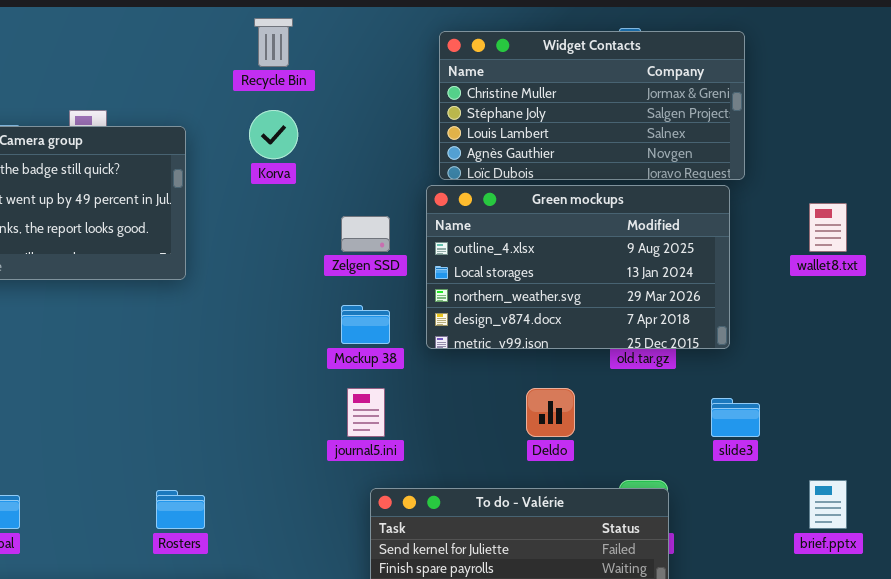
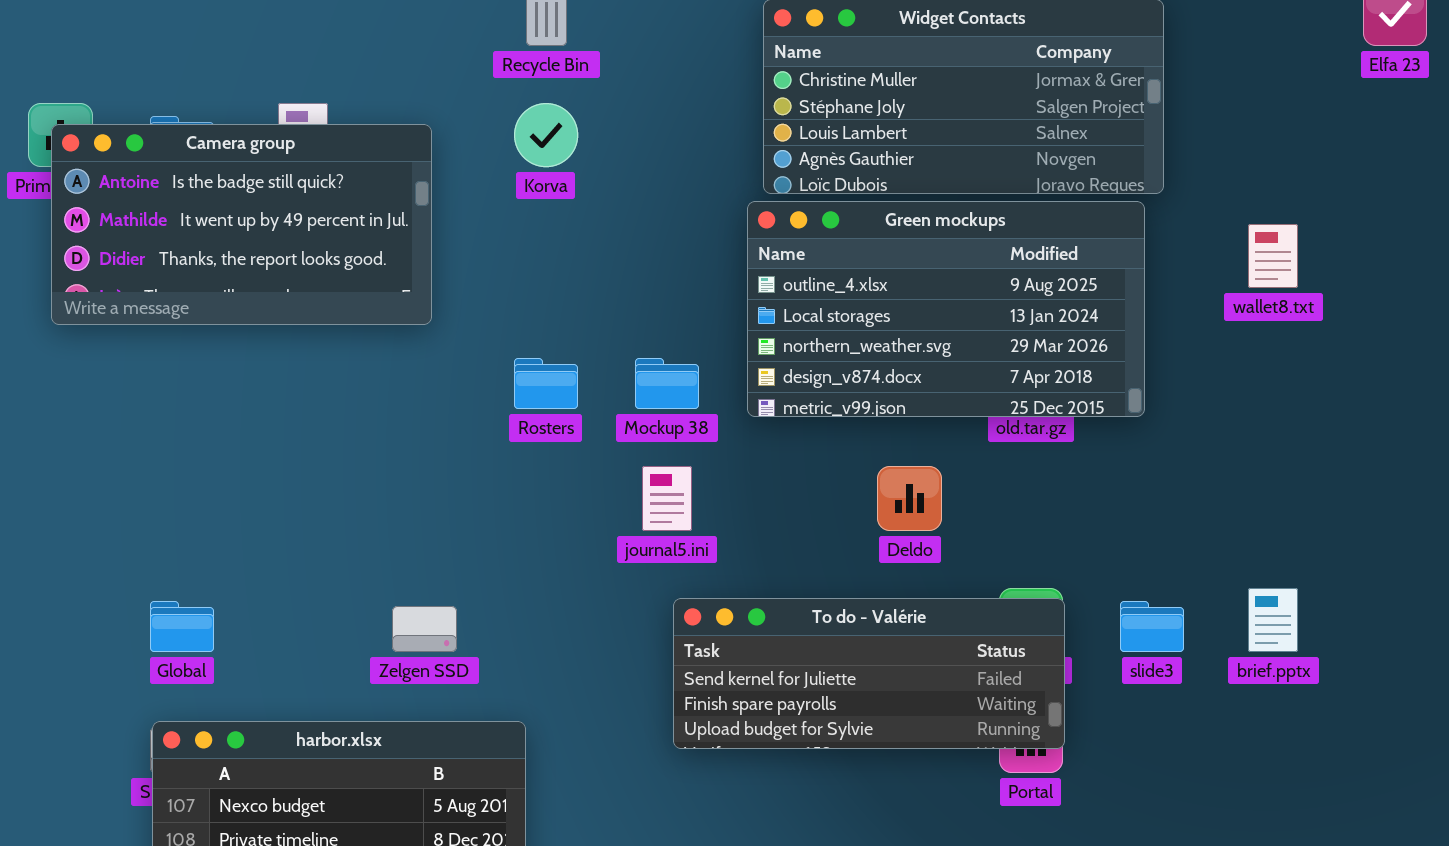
Zelgen SSD: [341,216,390,252] -> [392,606,457,652], moved
slide3: [711,398,760,437] -> [1120,601,1184,652], moved
Rosters: [156,490,205,529] -> [514,358,578,409], moved

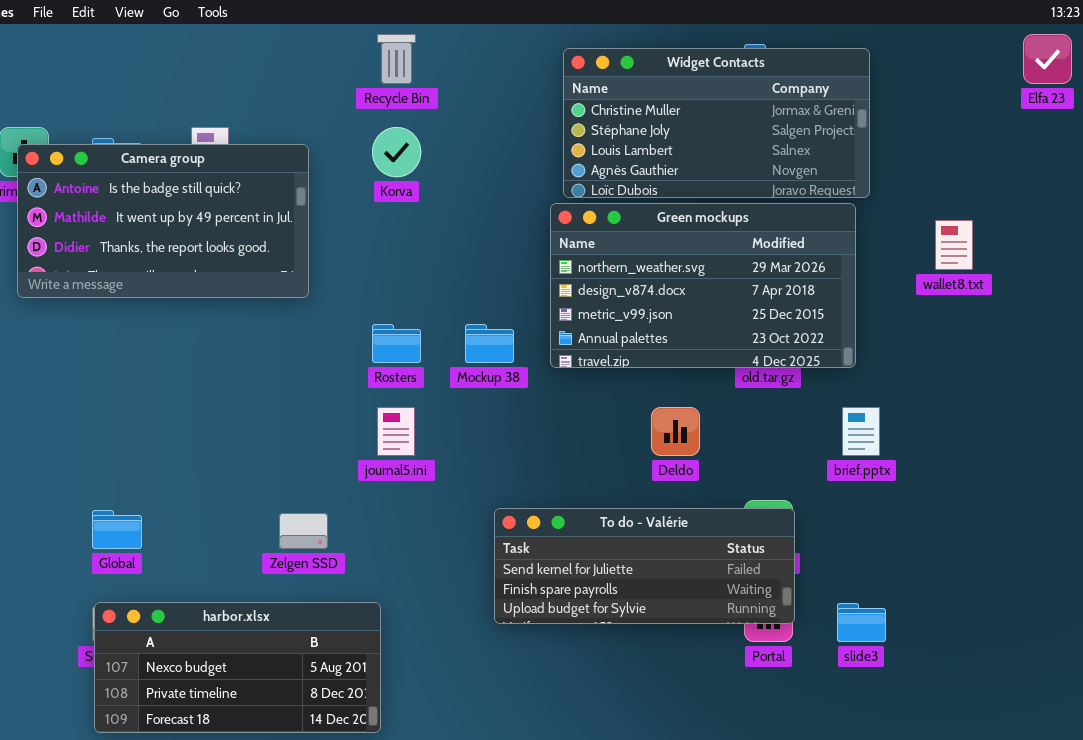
Green mockups: [747,201,1145,417] -> [550,203,856,368], scrolled down 2 rows
journal5.ini: [642,466,692,531] -> [377,407,415,456], moved
brief.pptx: [1248,588,1298,652] -> [842,407,880,456], moved
slide3: [1120,601,1184,652] -> [837,603,886,642], moved

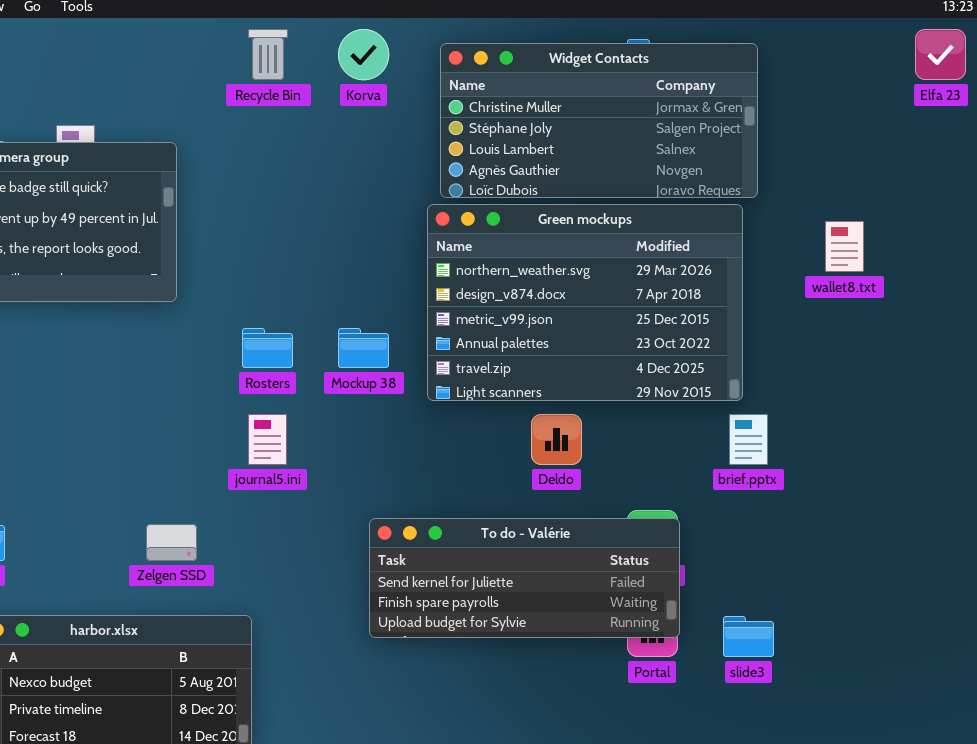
Korva: [372,127,421,177] -> [338,29,389,80], moved
Green mockups: [550,203,856,368] -> [427,204,743,401], resized

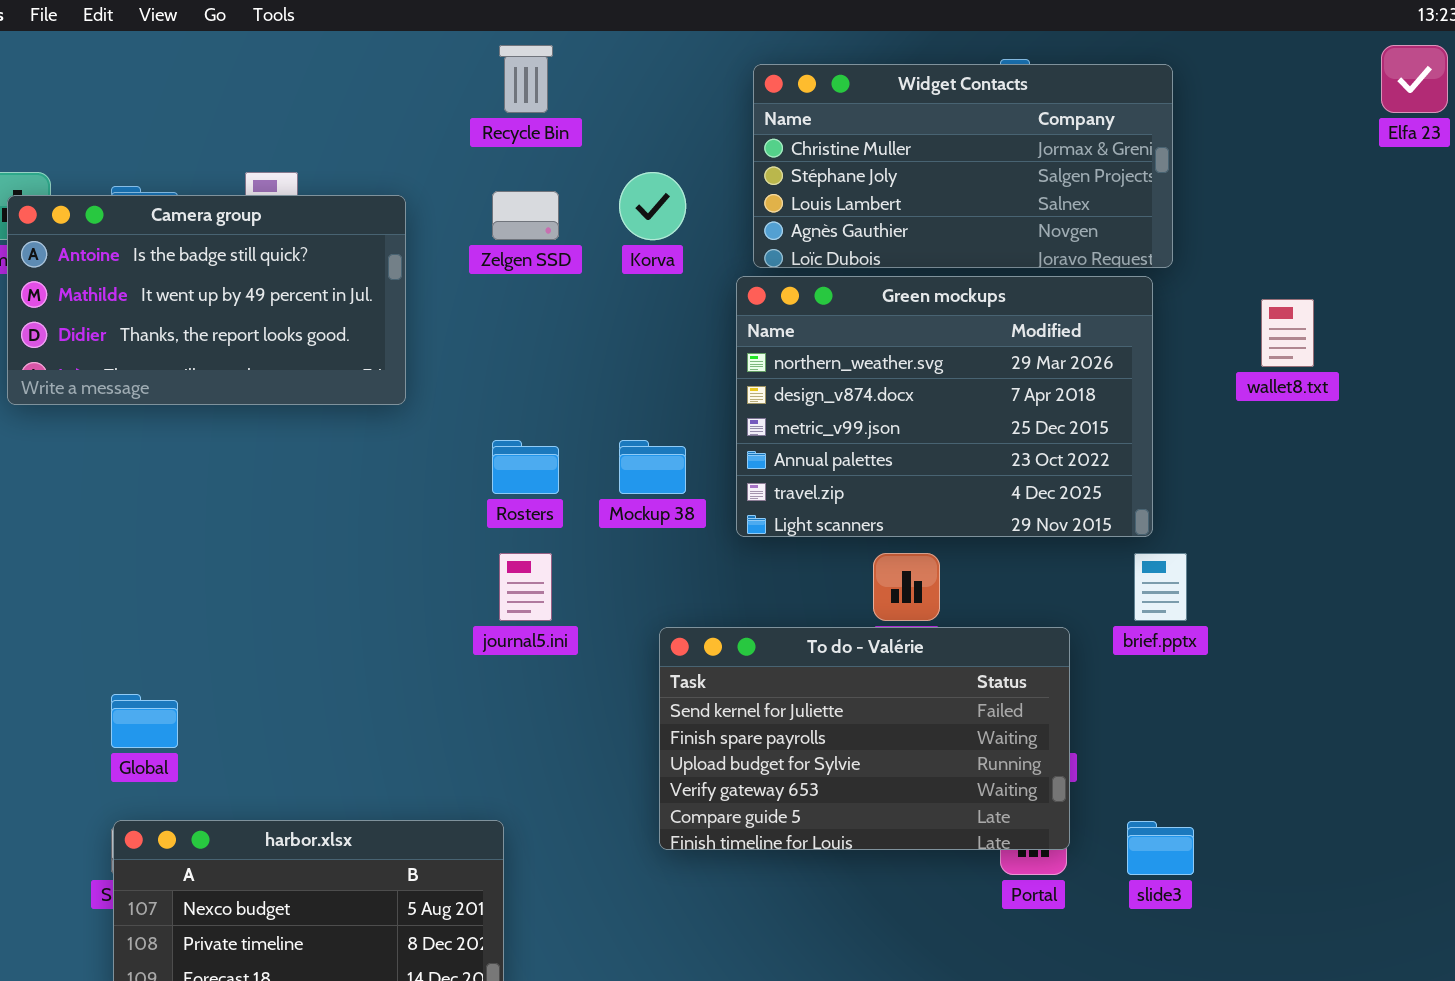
Korva: [338,29,389,80] -> [619,172,686,240], moved
To do - Valérie: [369,518,680,638] -> [659,627,1070,850], resized
Zelgen SSD: [146,524,197,561] -> [492,191,559,240], moved

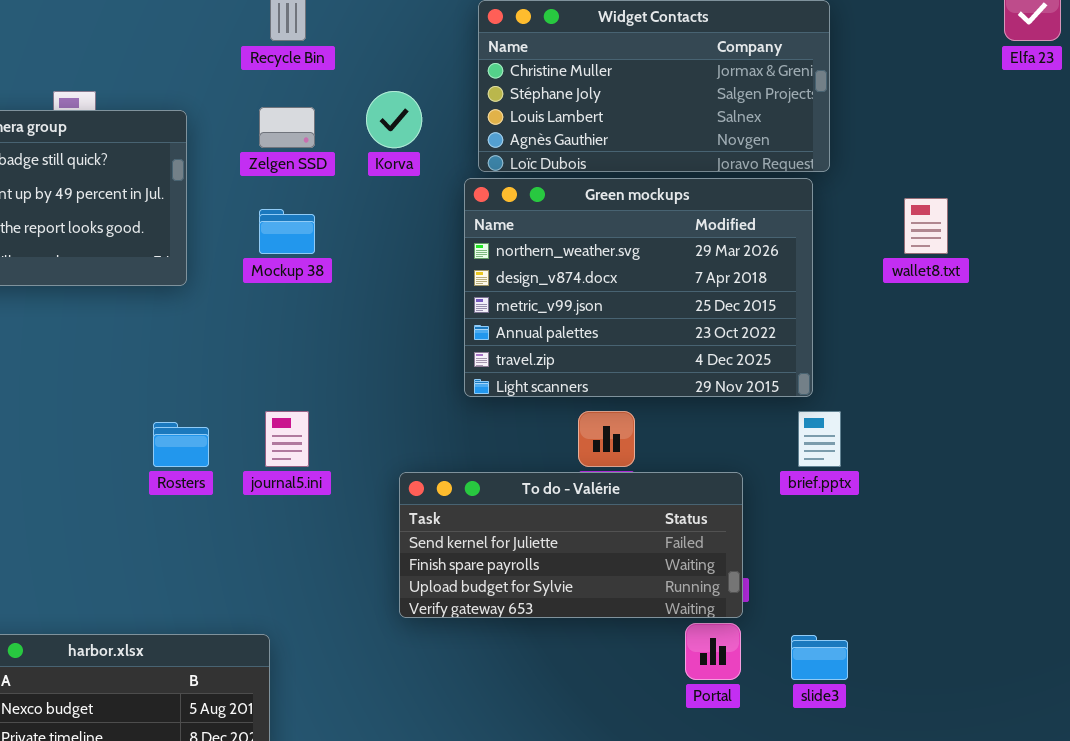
Rosters: [492,440,559,494] -> [153,422,209,467], moved
Mockup 38: [619,440,686,494] -> [259,209,315,254], moved
To do - Valérie: [659,627,1070,850] -> [399,472,743,618], resized

